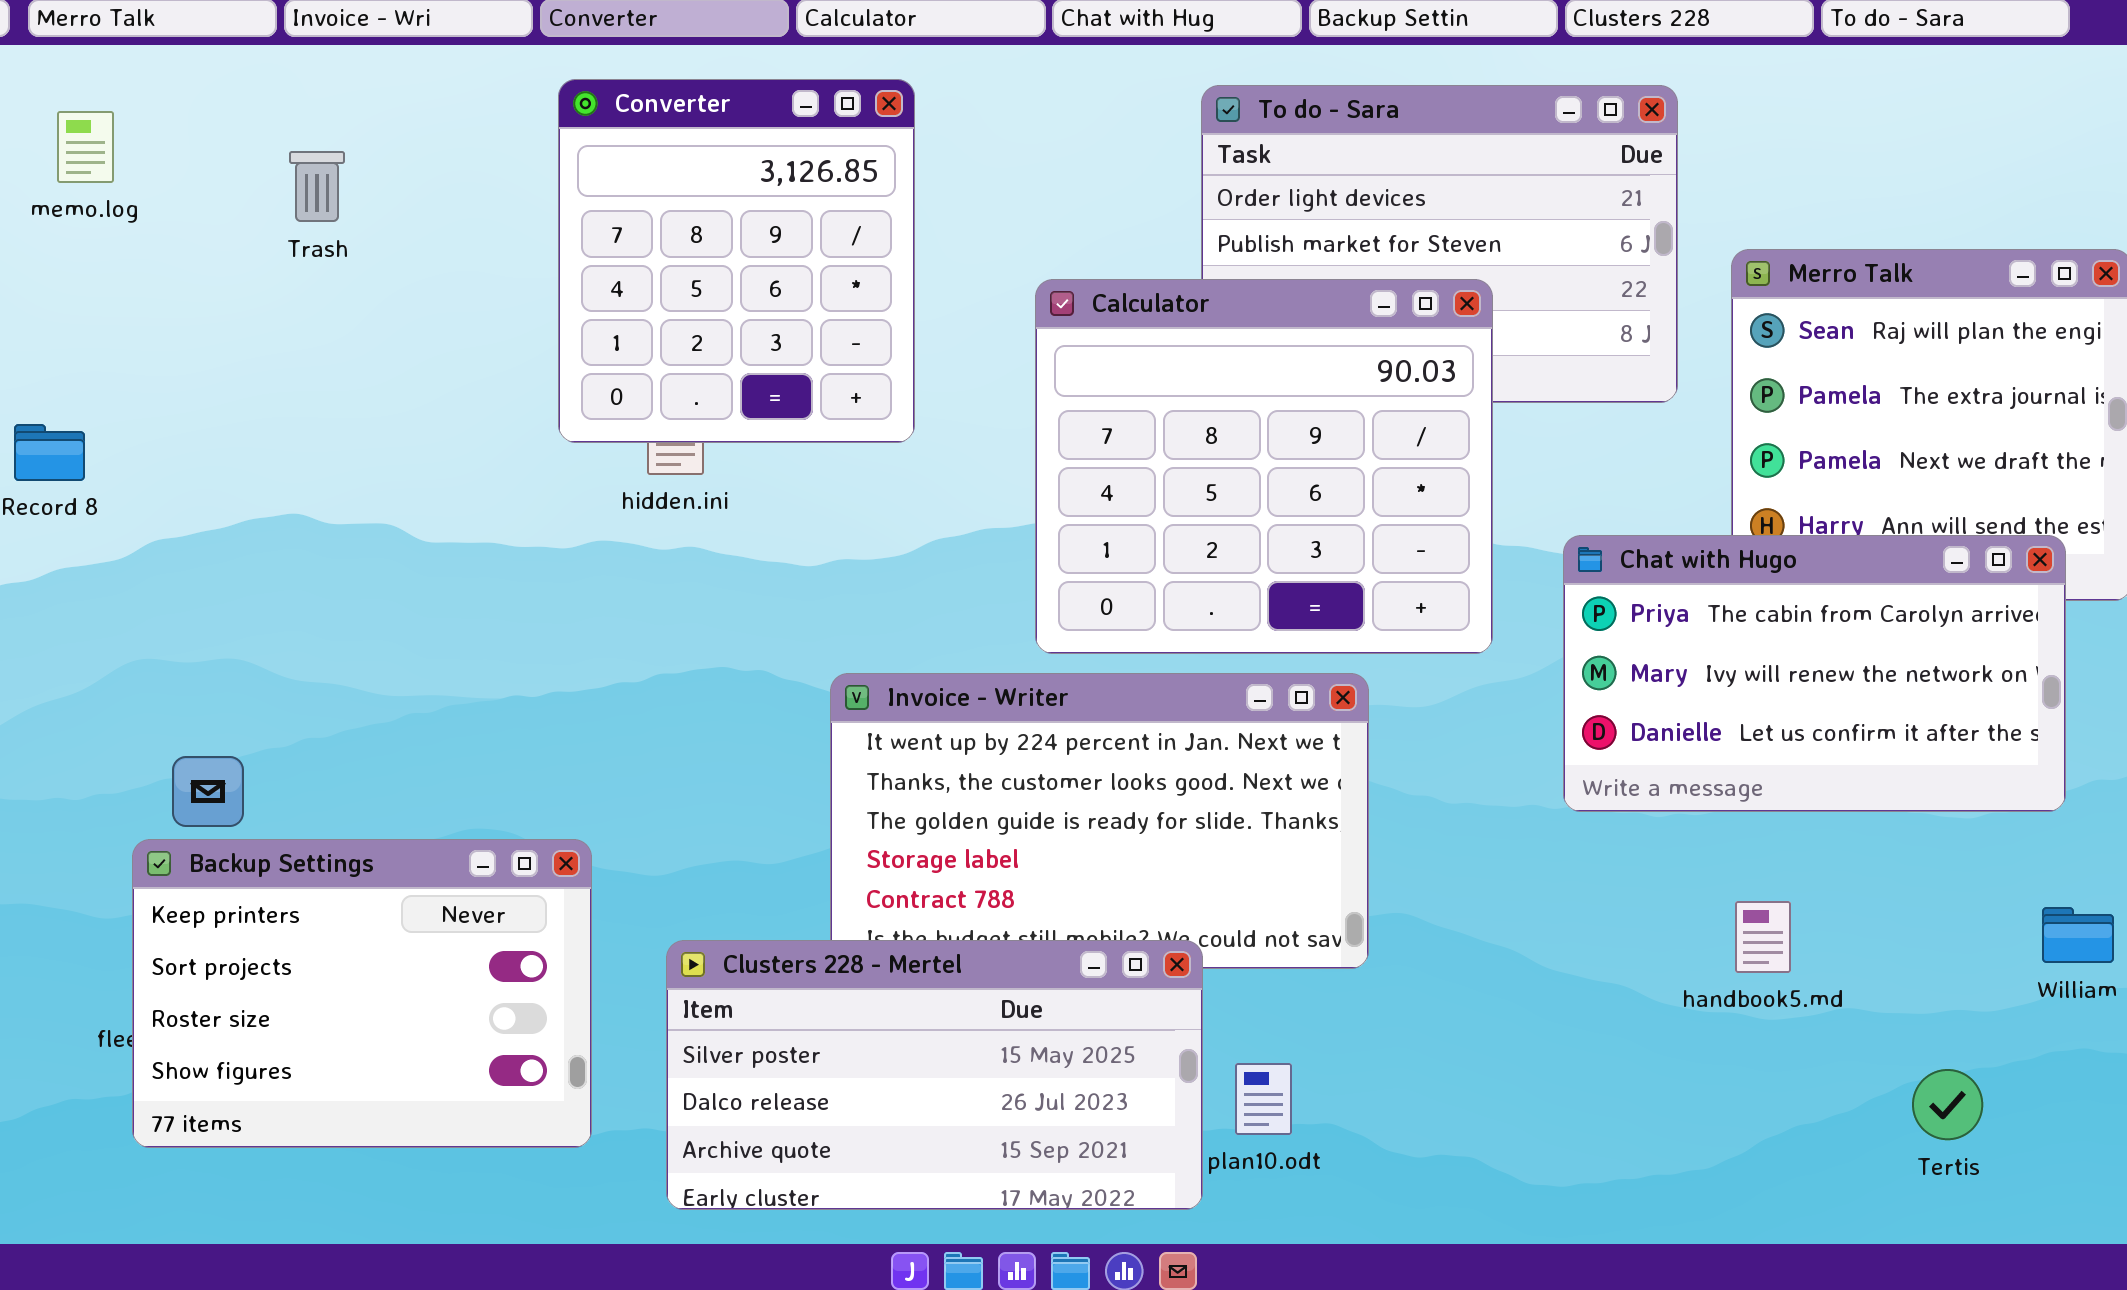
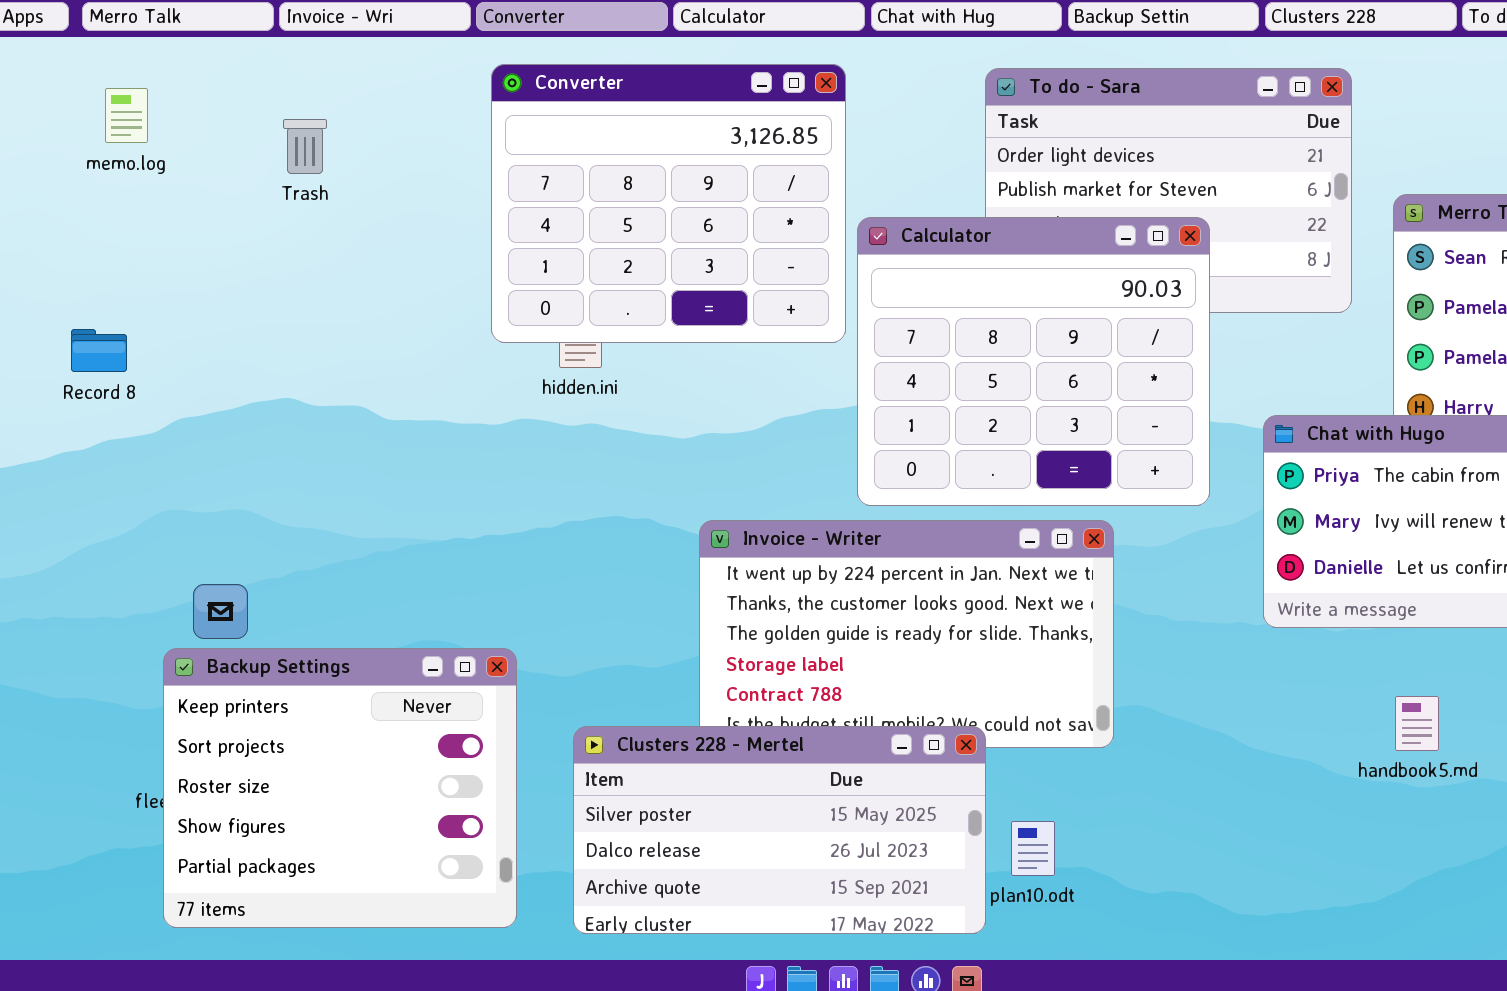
Converter: [558,79,915,443] -> [491,64,846,343], resized
Backup Settings: [132,839,592,1148] -> [163,648,517,928], resized

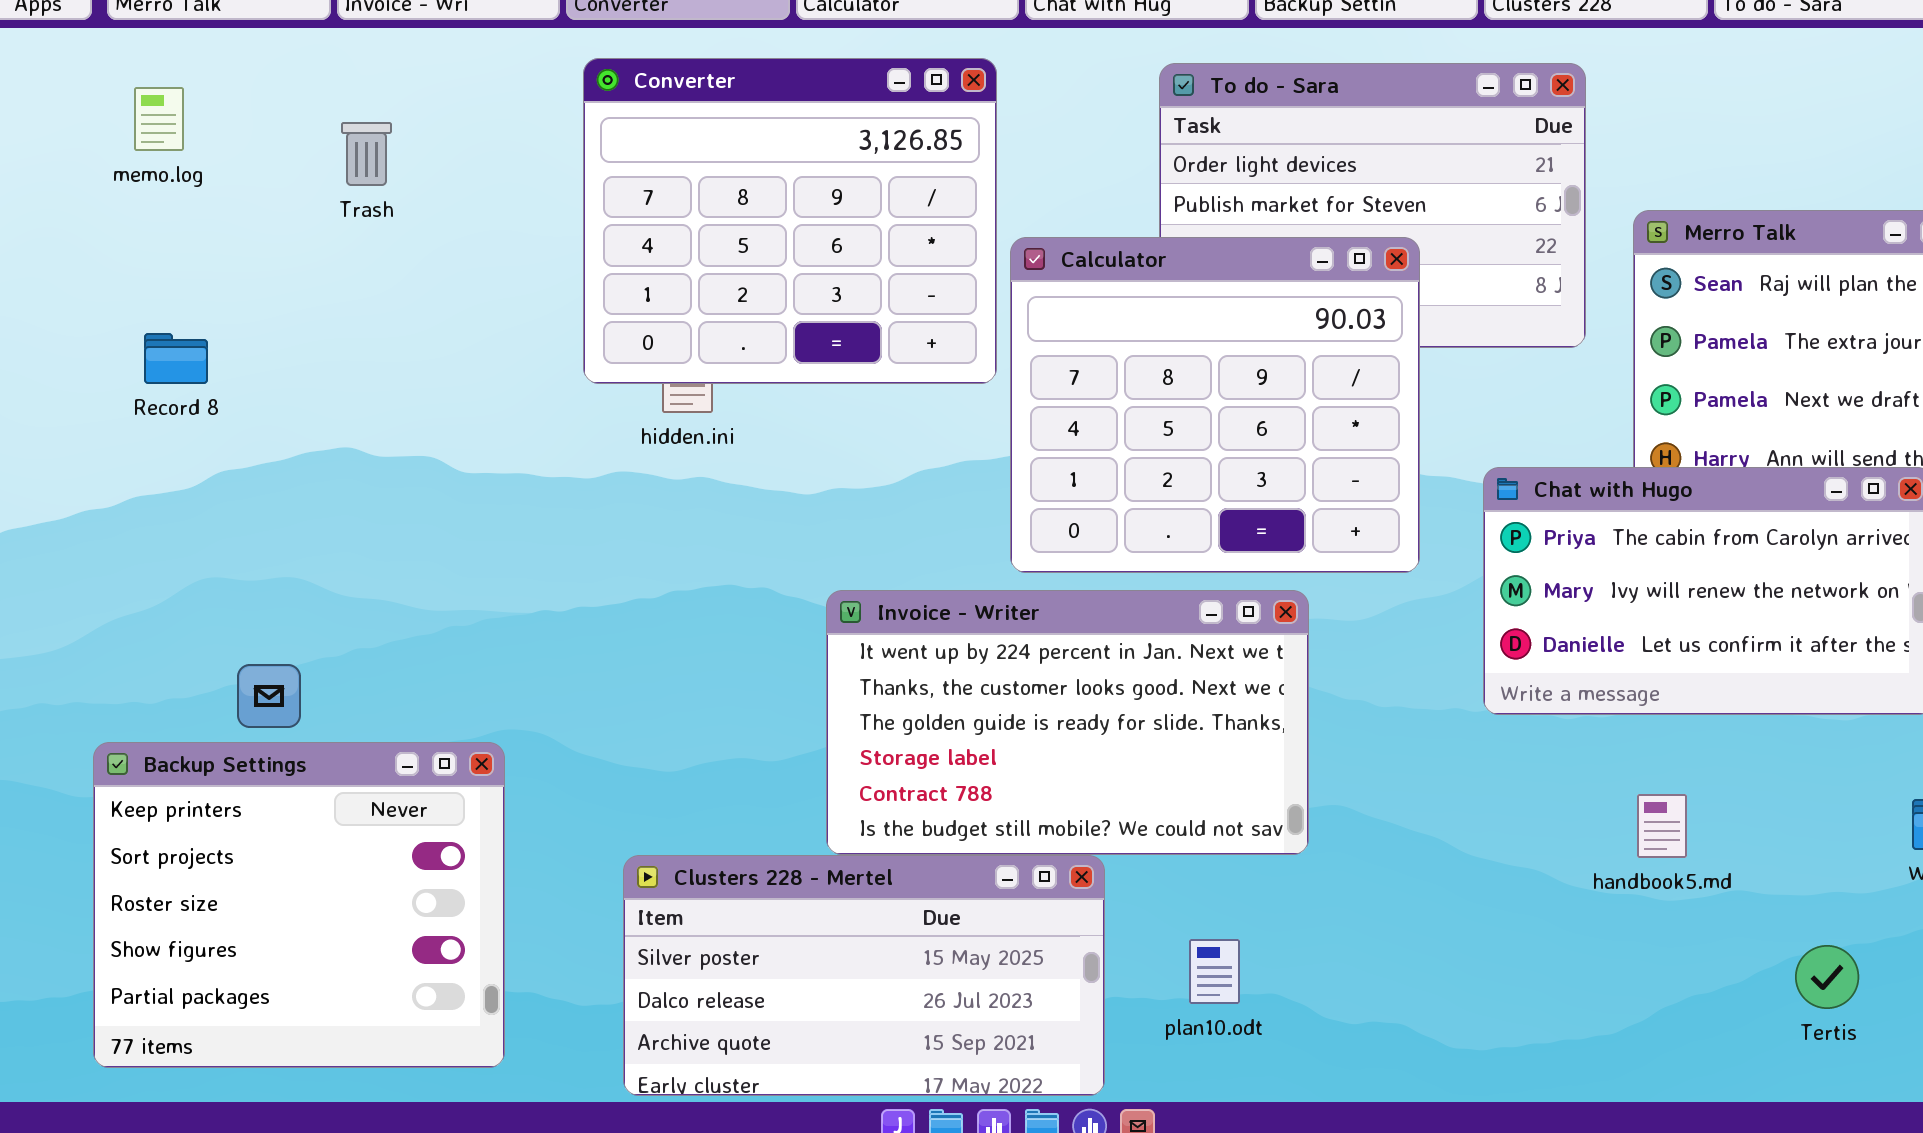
Record 8: [71,329,127,372] -> [144,333,208,384], moved
Backup Settings: [163,648,517,928] -> [93,742,505,1068], moved
Clusters 228 - Mertel: [573,726,986,934] -> [623,855,1105,1096], moved

